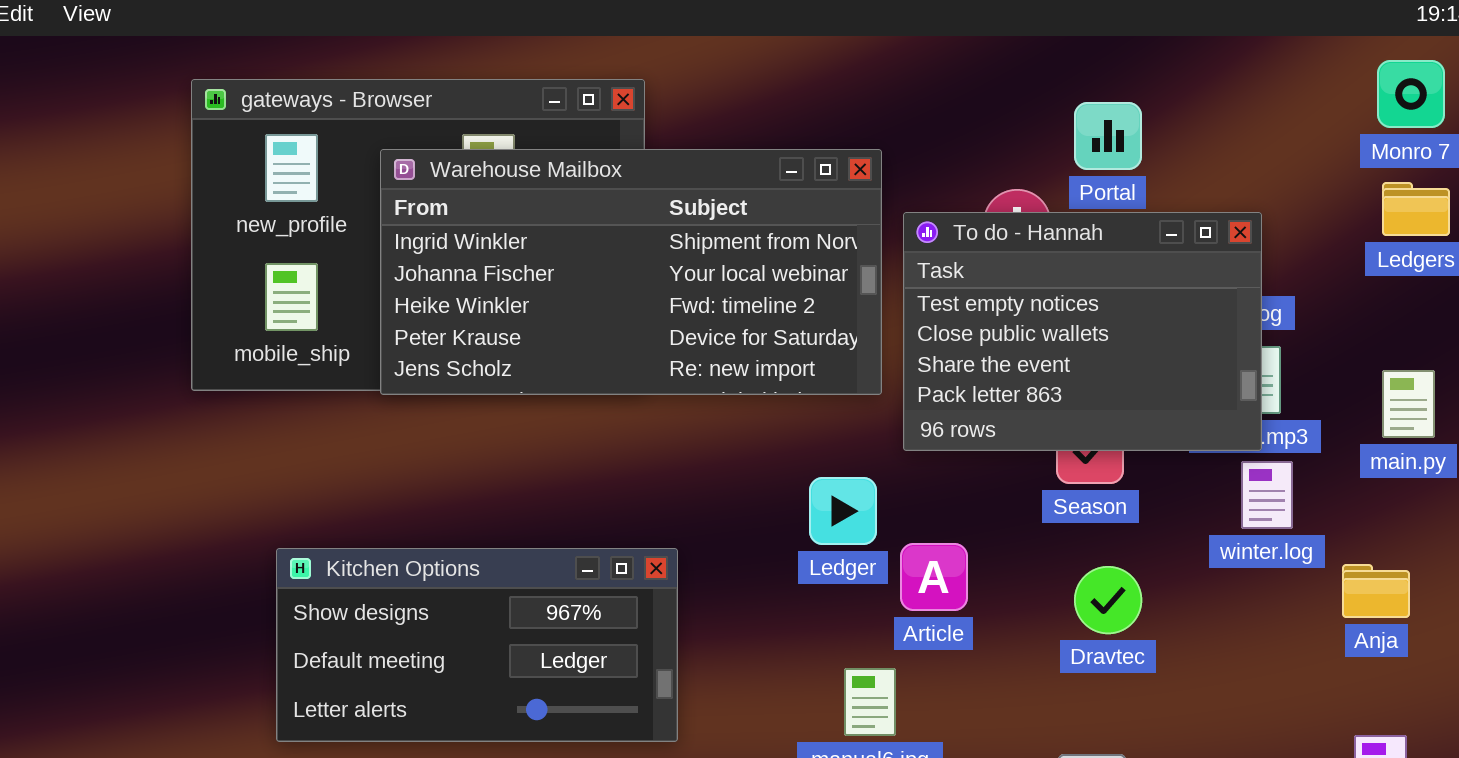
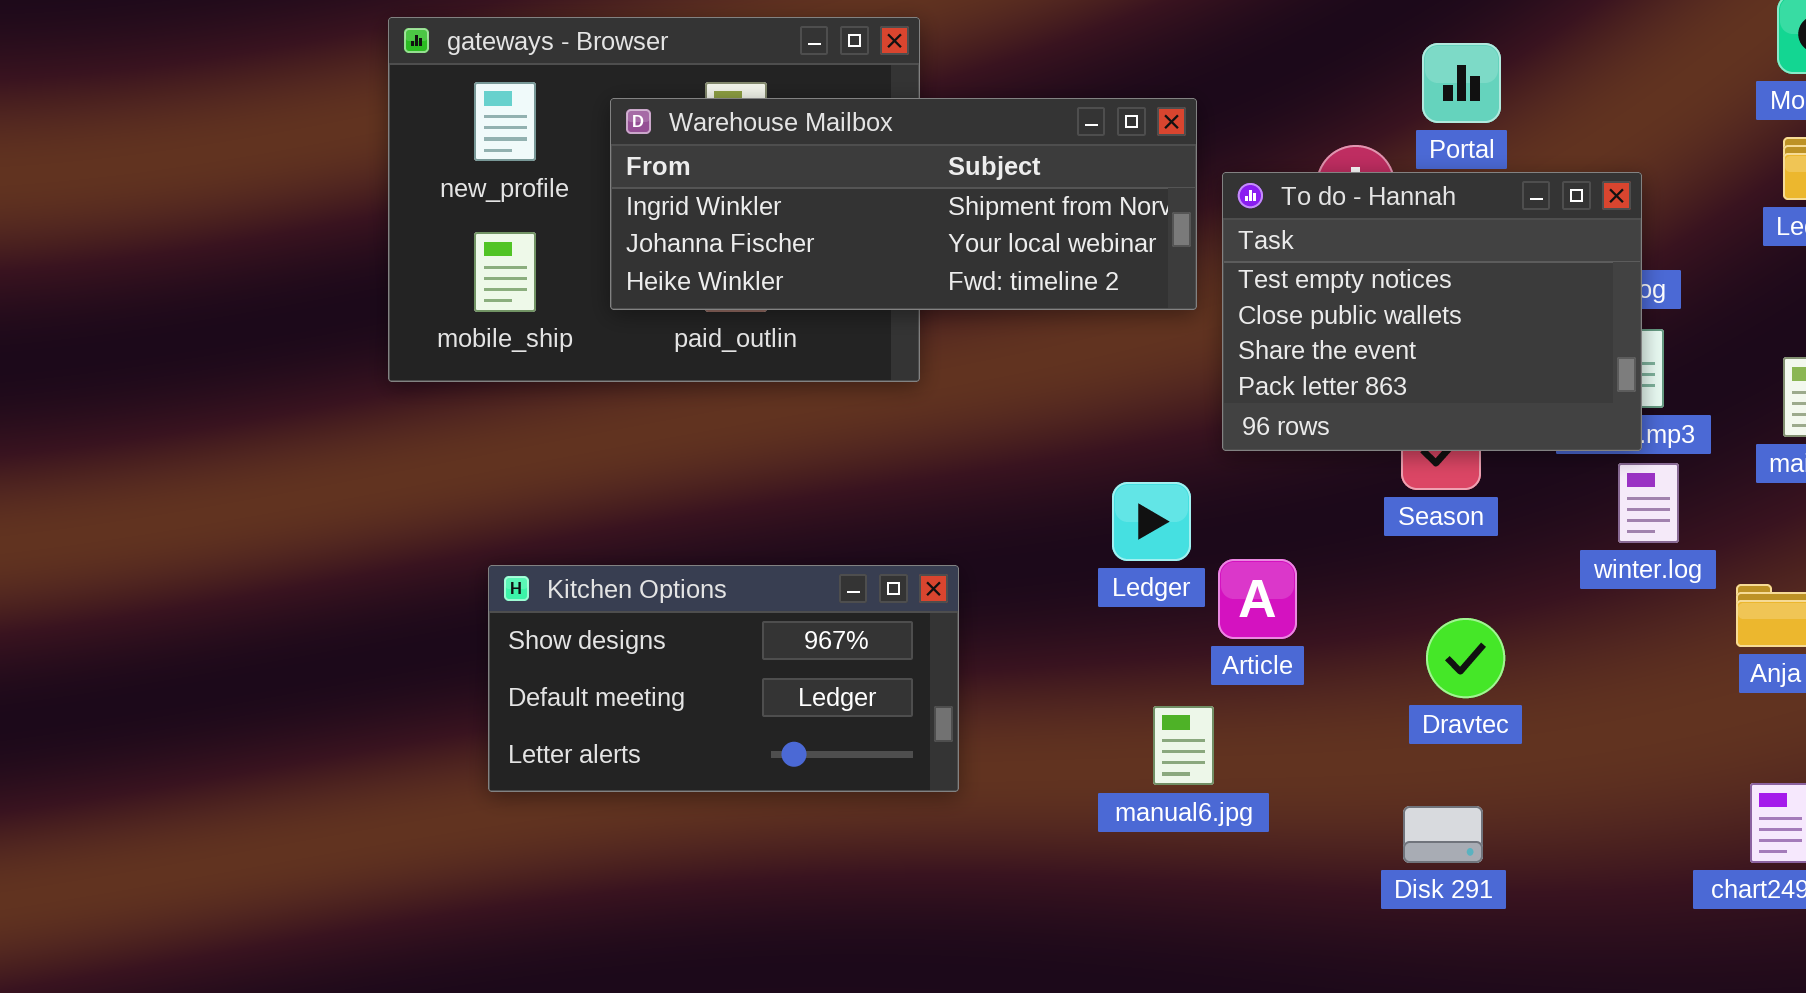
Warehouse Mailbox: [380,149,882,395] -> [610,98,1197,310], resized
Dravtec: [1074,566,1142,634] -> [1426,618,1505,698], moved

